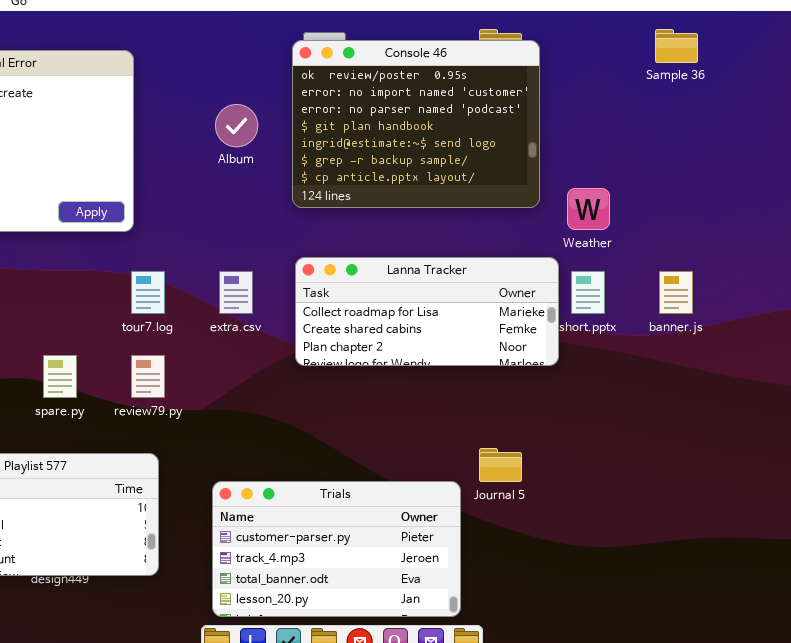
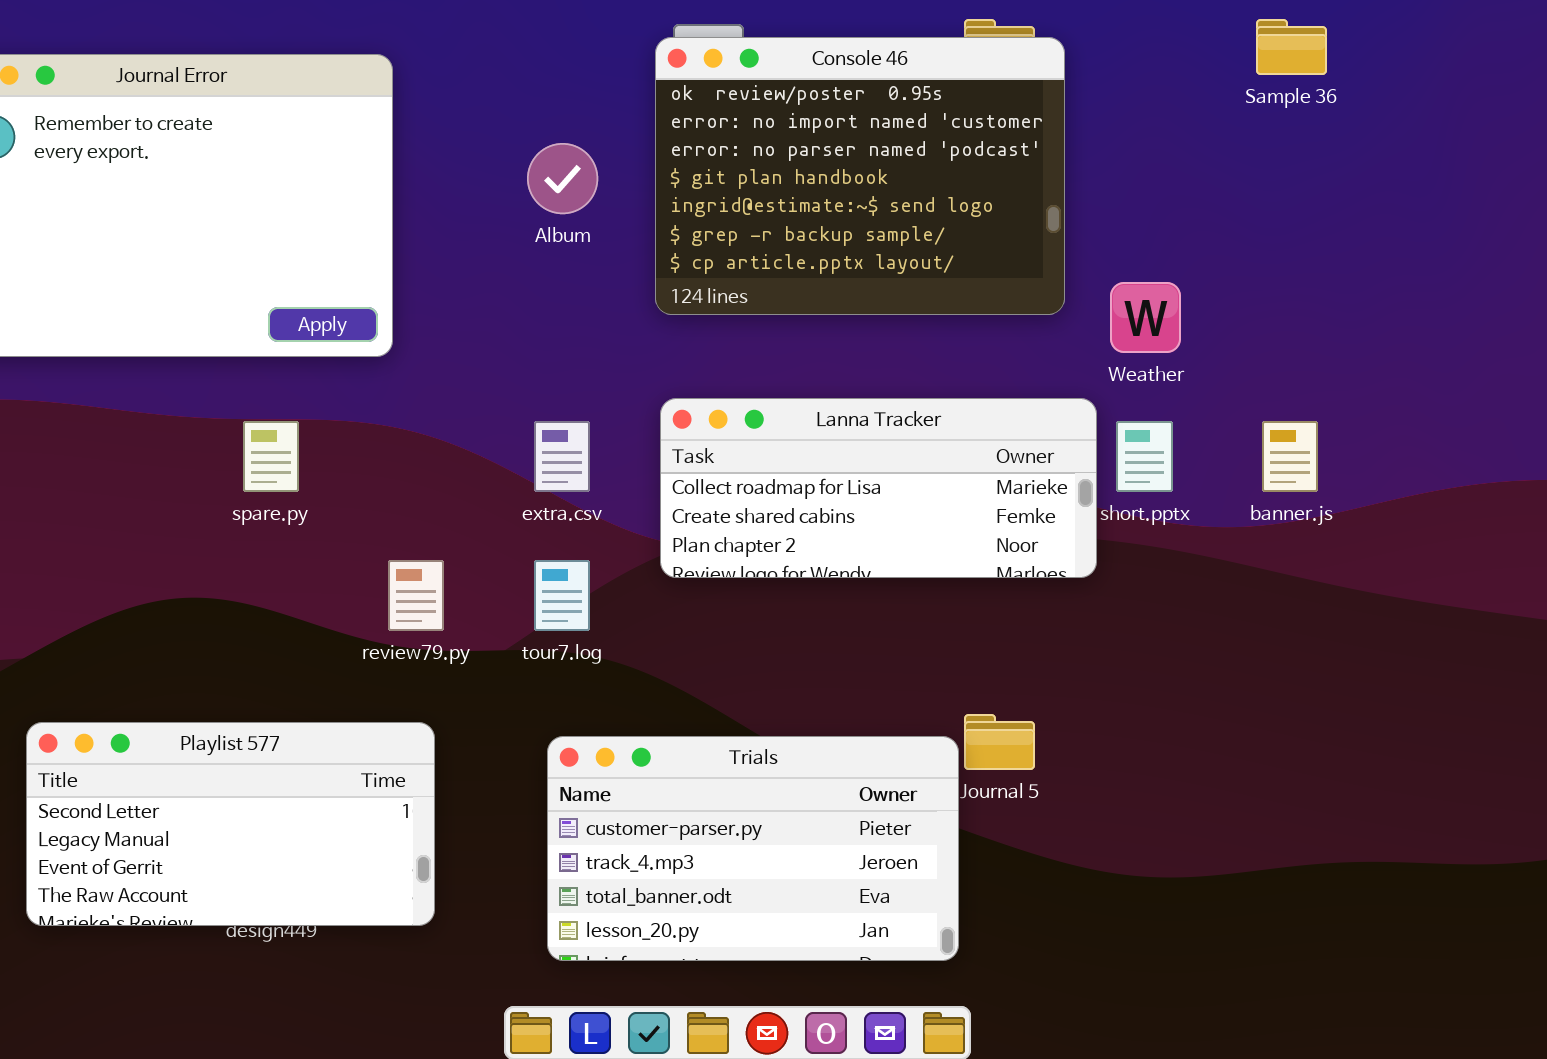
tour7.log: [131,271,165,314] -> [534,560,590,631], moved
spare.py: [43,355,77,398] -> [243,421,299,492], moved
Trials: [212,481,461,617] -> [547,736,959,961], moved

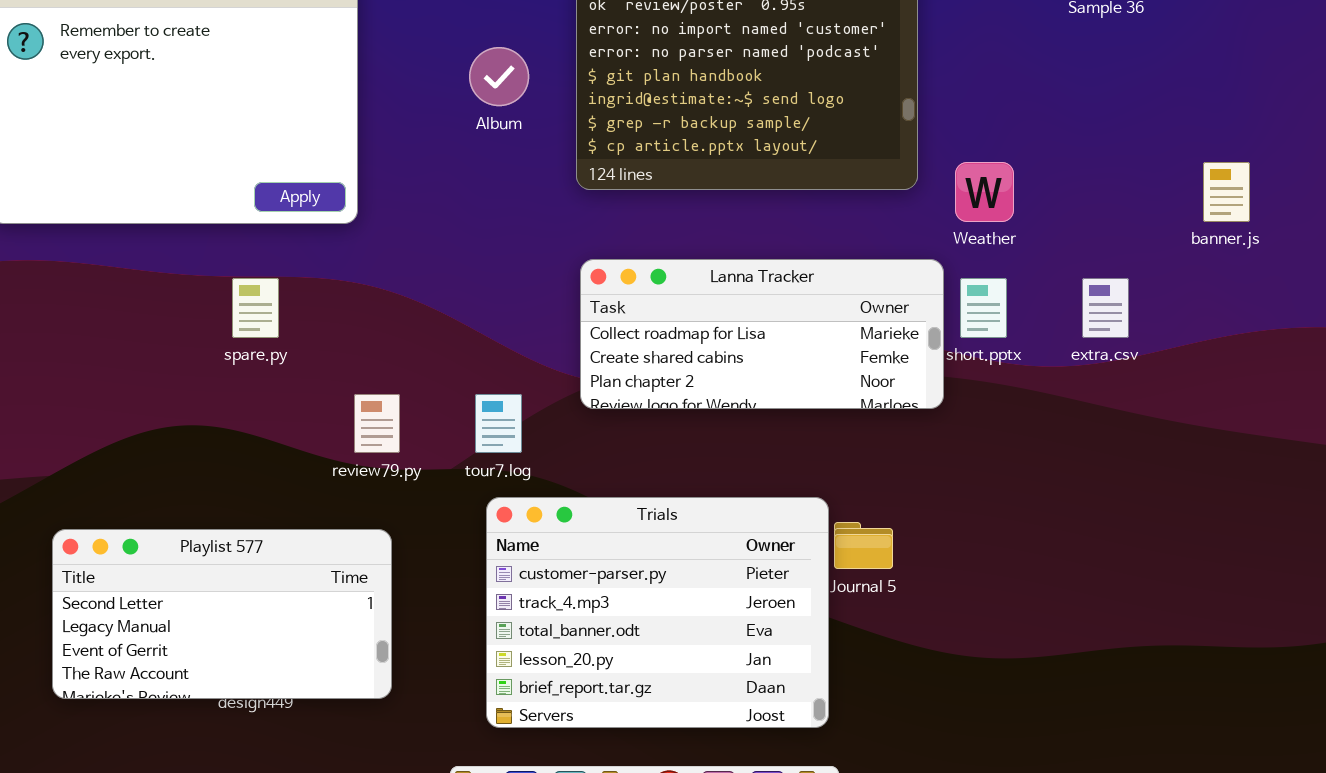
extra.csv: [534,421,590,492] -> [1082,278,1129,338], moved
banner.js: [1262,421,1318,492] -> [1203,162,1250,222], moved
Trials: [547,736,959,961] -> [486,497,829,728], resized

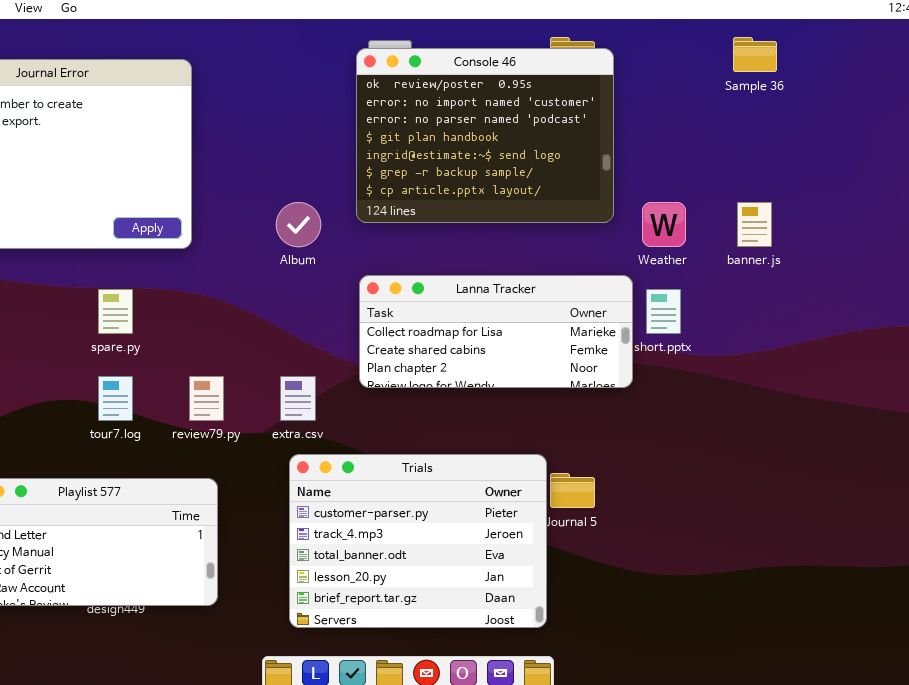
Album: [469,47,529,106] -> [276,202,321,247], moved
banner.js: [1203,162,1250,222] -> [737,202,772,247], moved
extra.csv: [1082,278,1129,338] -> [280,376,316,421], moved
tour7.log: [475,394,522,453] -> [98,376,133,421], moved

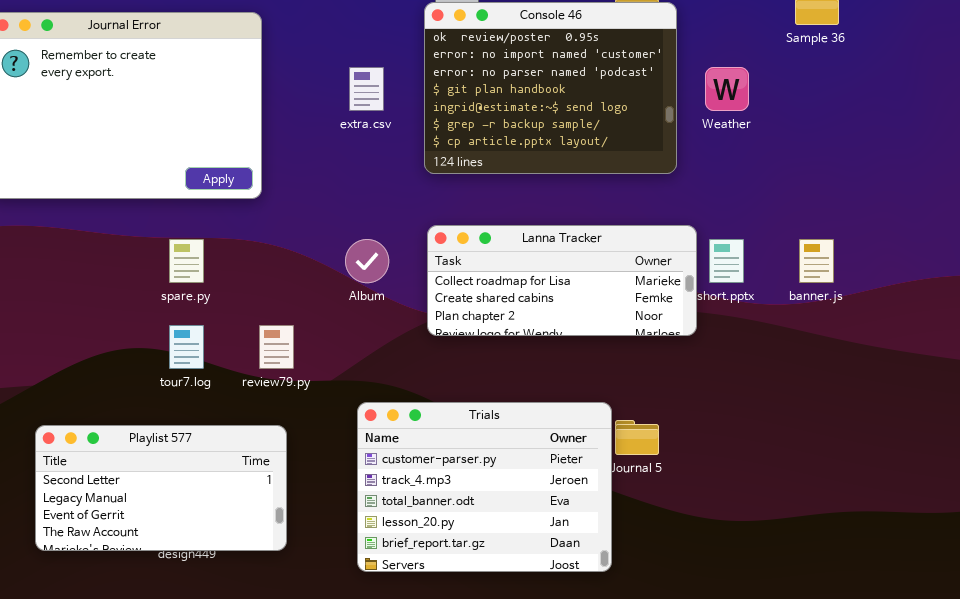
Album: [276,202,321,247] -> [345,239,389,283], moved
Weather: [642,202,686,247] -> [705,67,749,111], moved
banner.js: [737,202,772,247] -> [799,239,834,283], moved
extra.csv: [280,376,316,421] -> [349,67,384,111], moved

